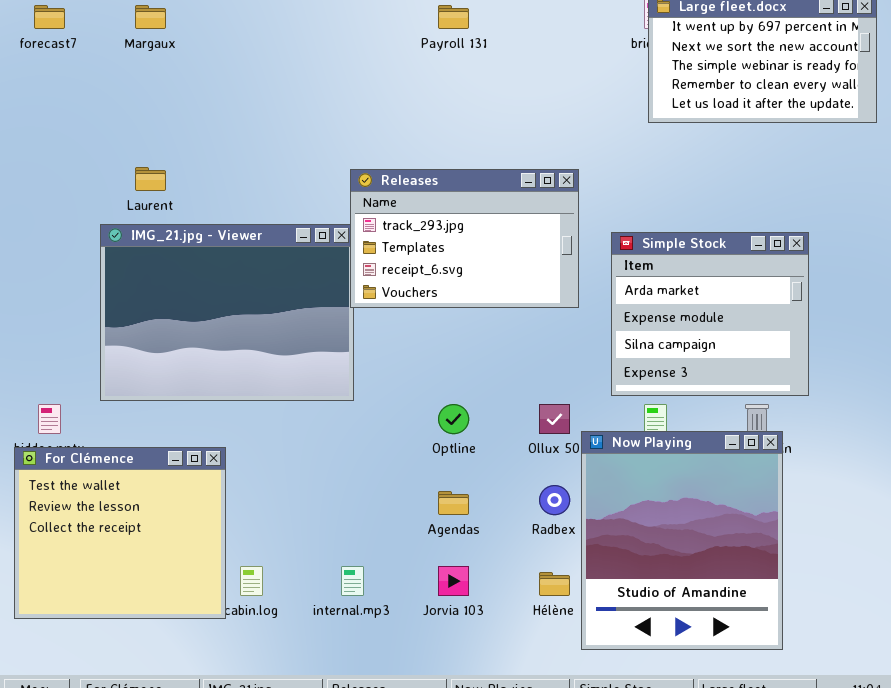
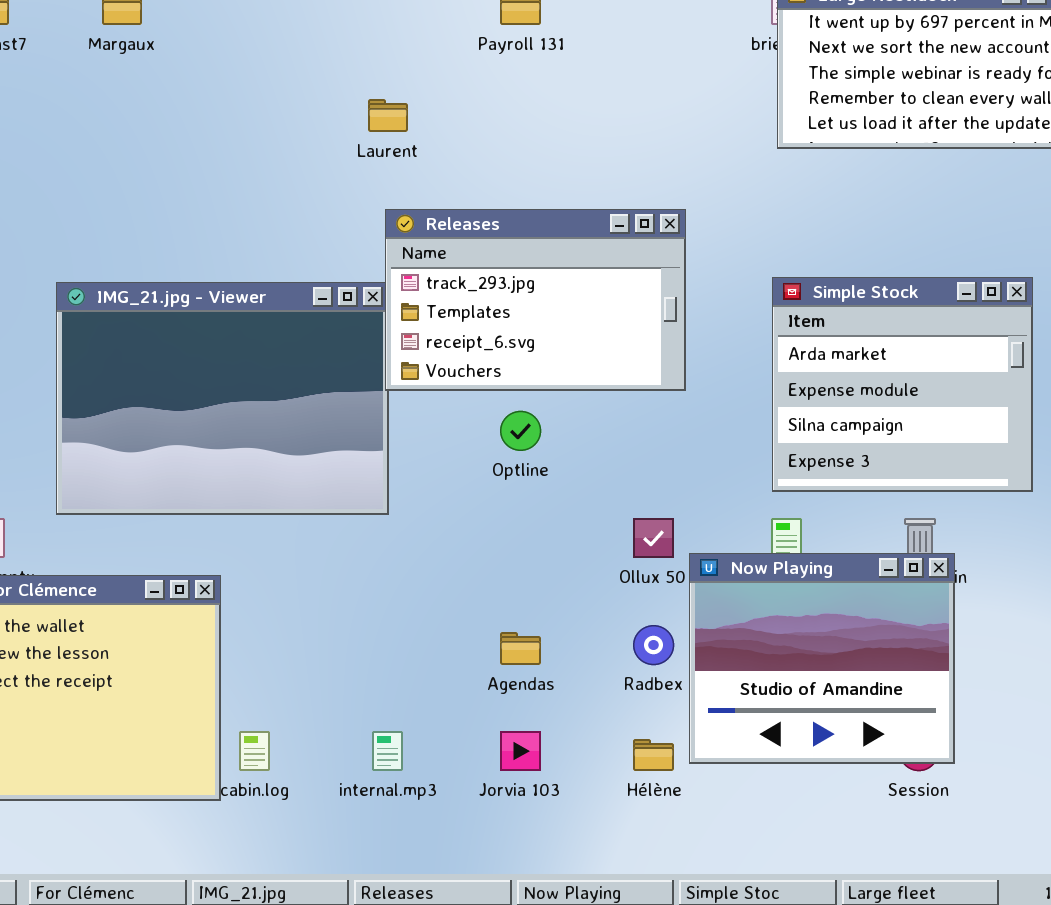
Laurent: [135,167,166,191] -> [368,99,408,132], moved
Simple Stock: [611,232,809,396] -> [772,277,1033,492], moved
Optline: [438,404,469,434] -> [500,411,541,451], moved
Now Playing: [581,431,783,650] -> [689,553,955,764], resized

